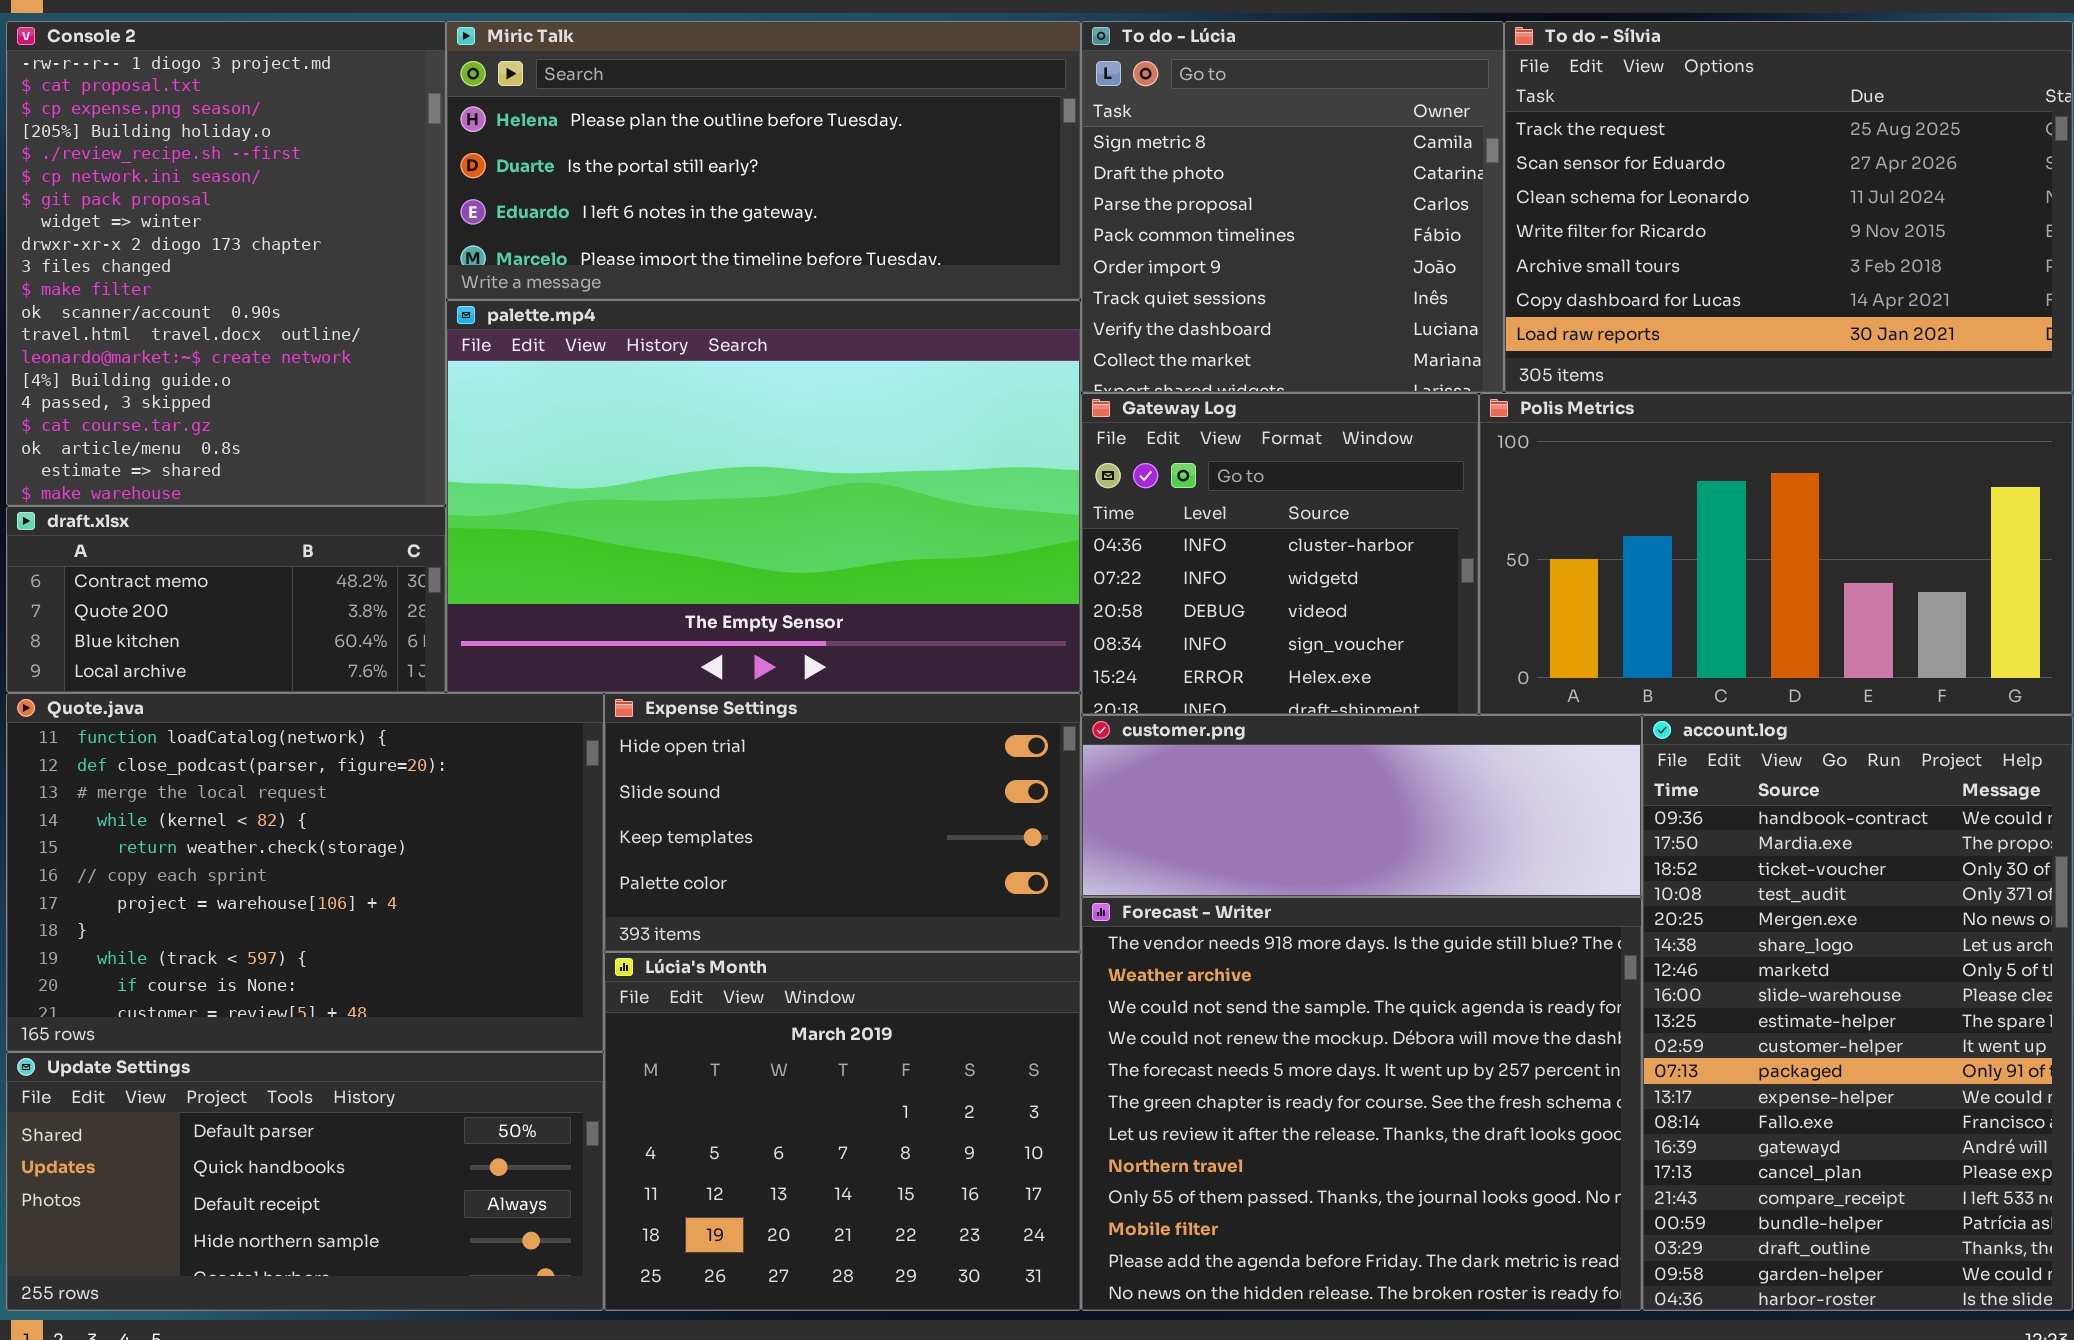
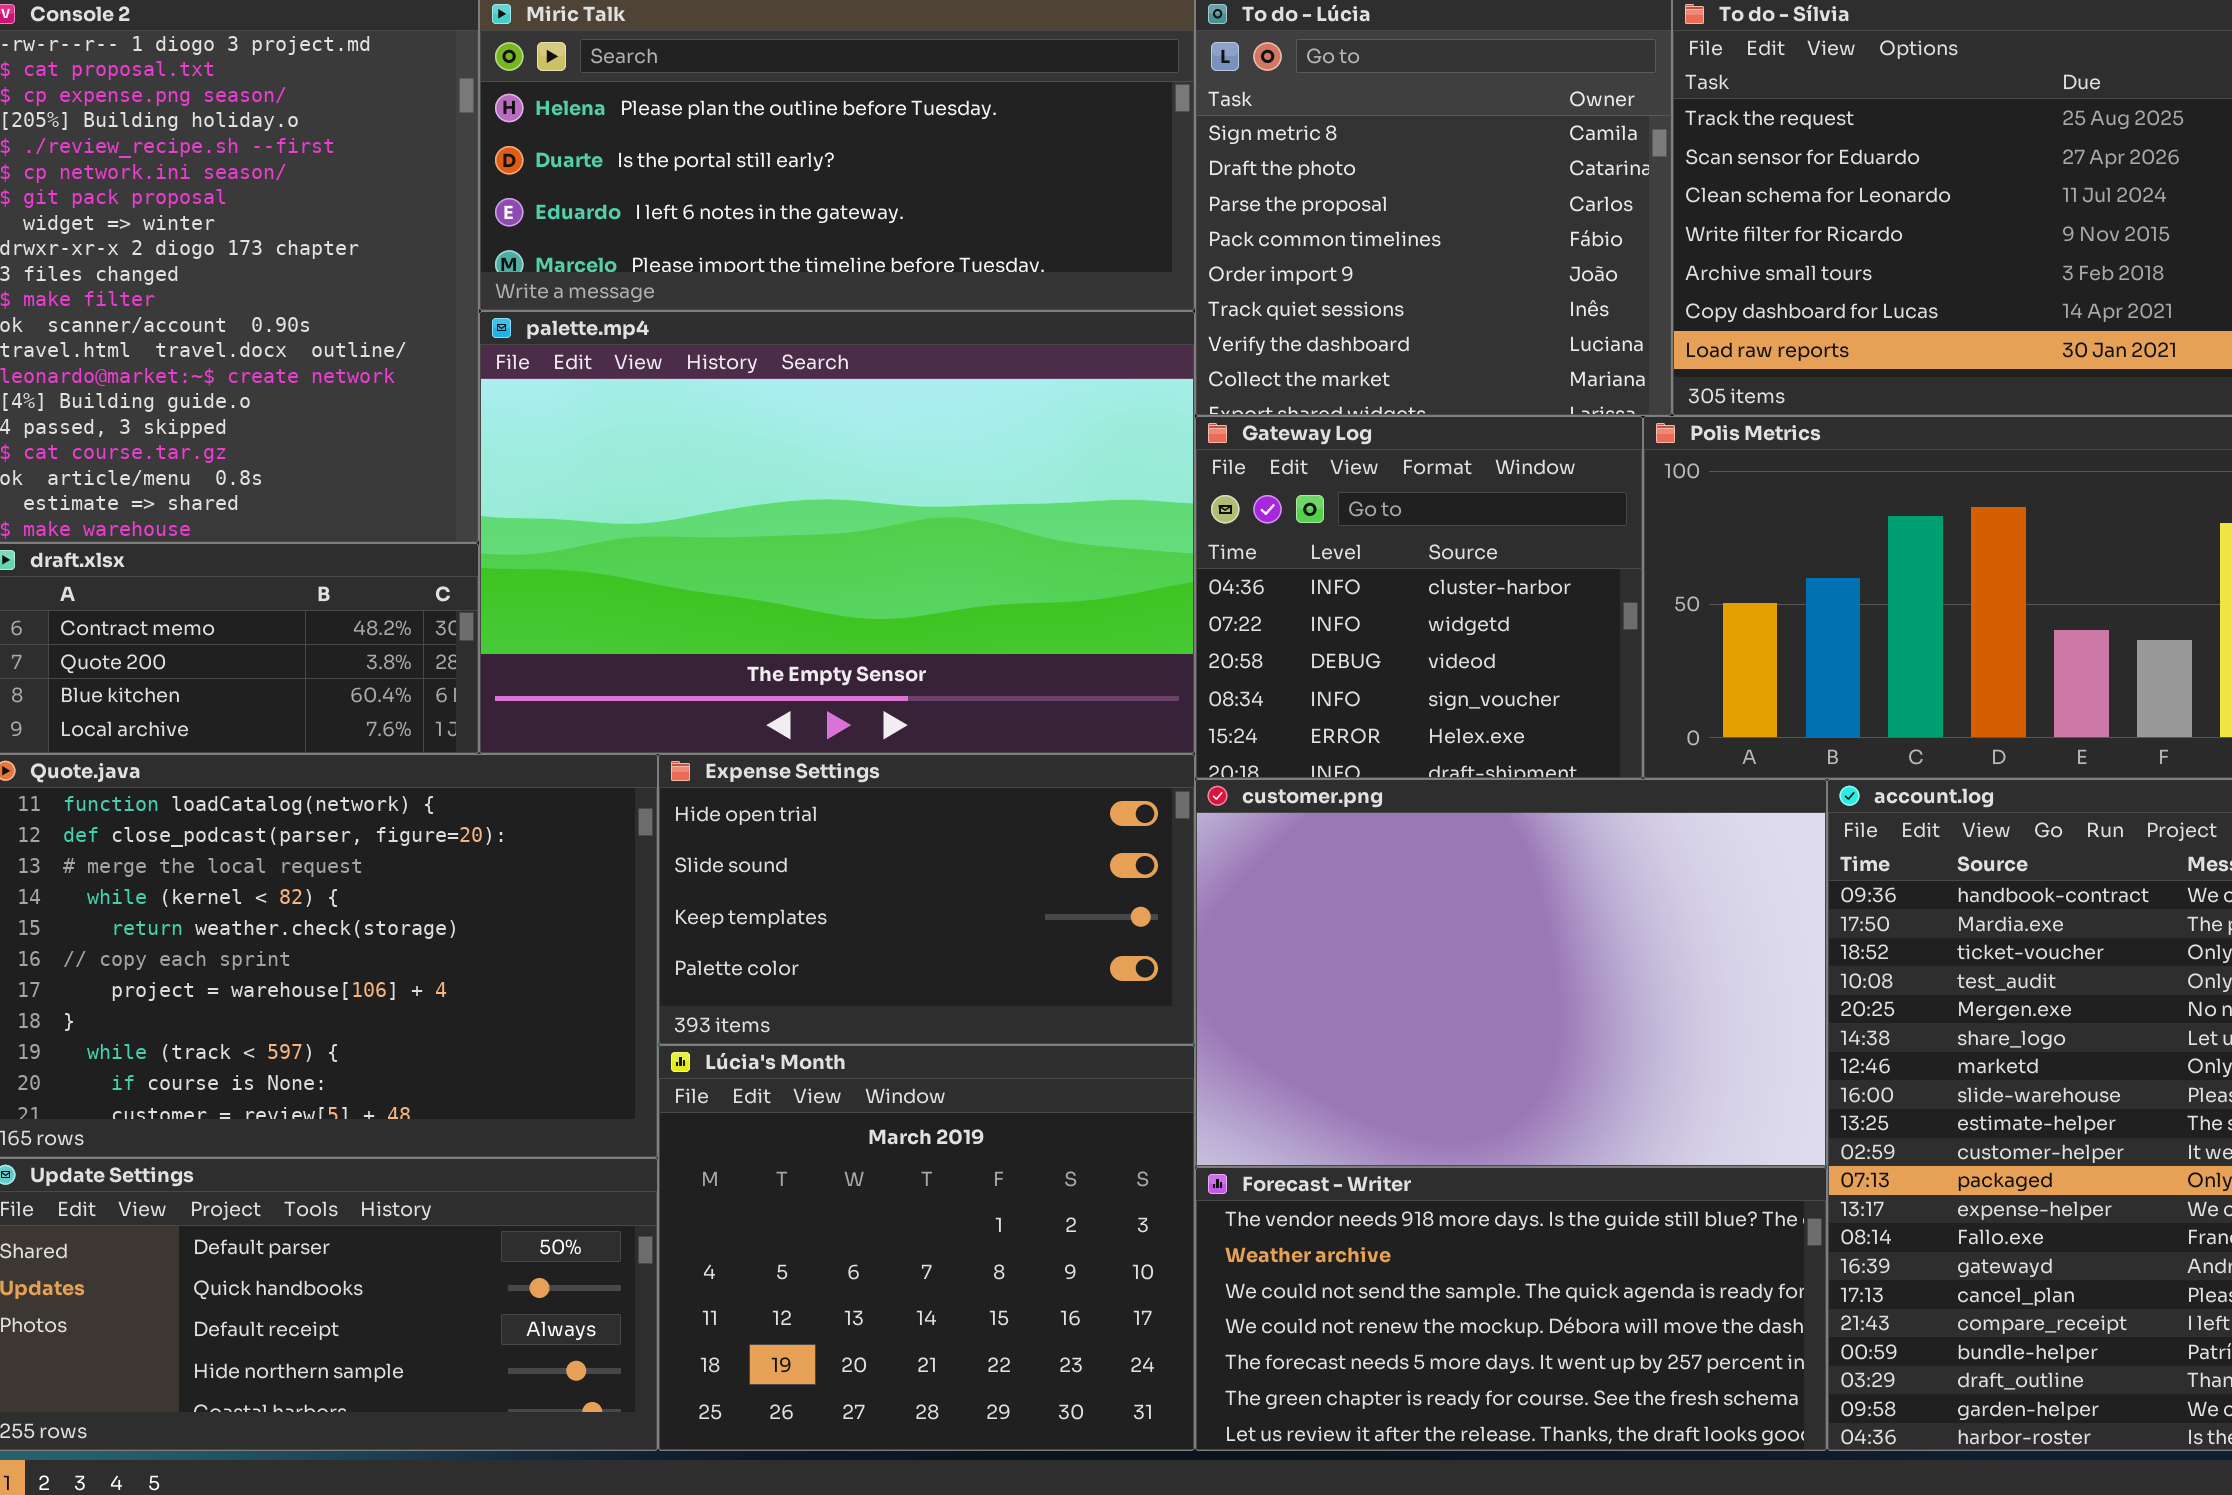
customer.png: [1081,715,1642,897] -> [1195,779,1827,1167], resized
Forecast - Writer: [1081,897,1642,1311] -> [1195,1167,1827,1451], resized

